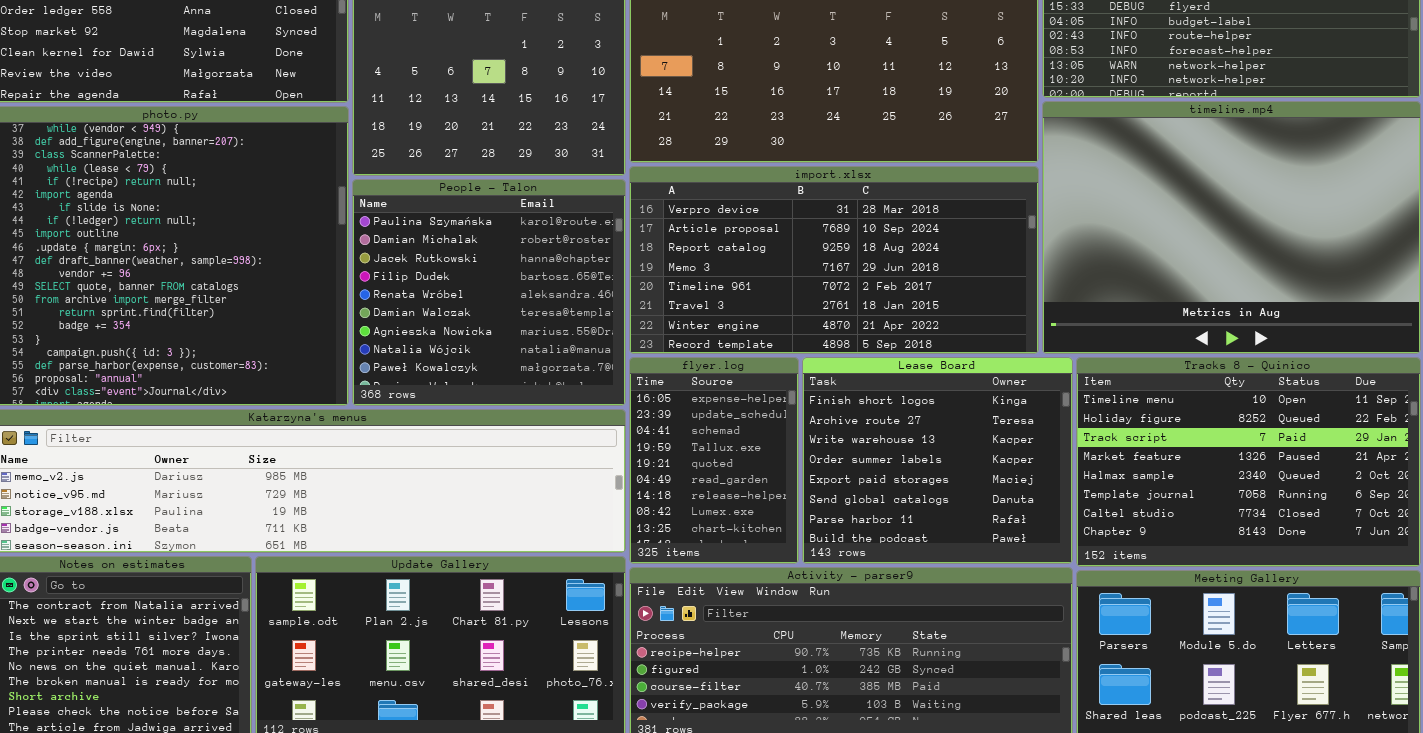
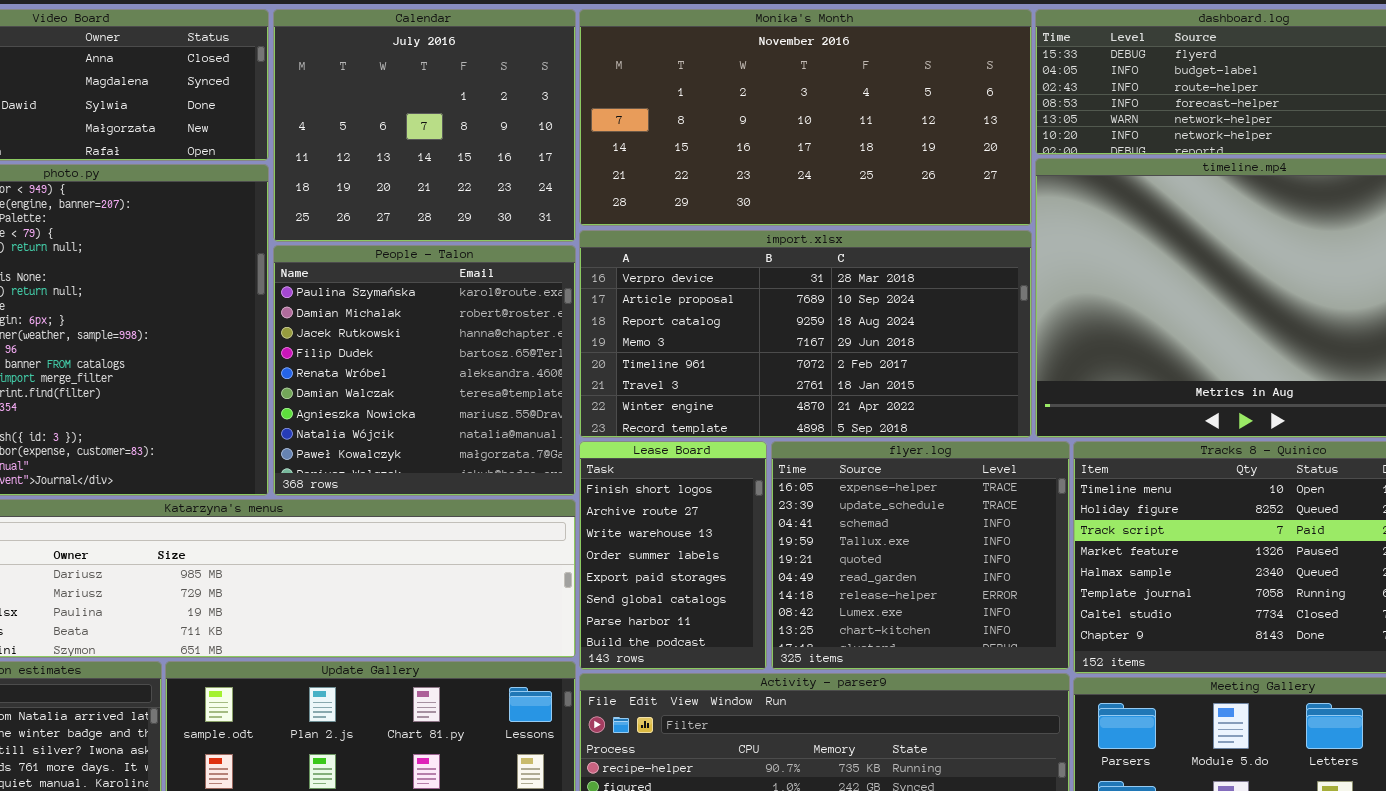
flyer.log: [629,357,799,564] -> [771,441,1070,670], moved, resized
Lease Board: [802,357,1073,564] -> [579,441,767,670], moved, resized

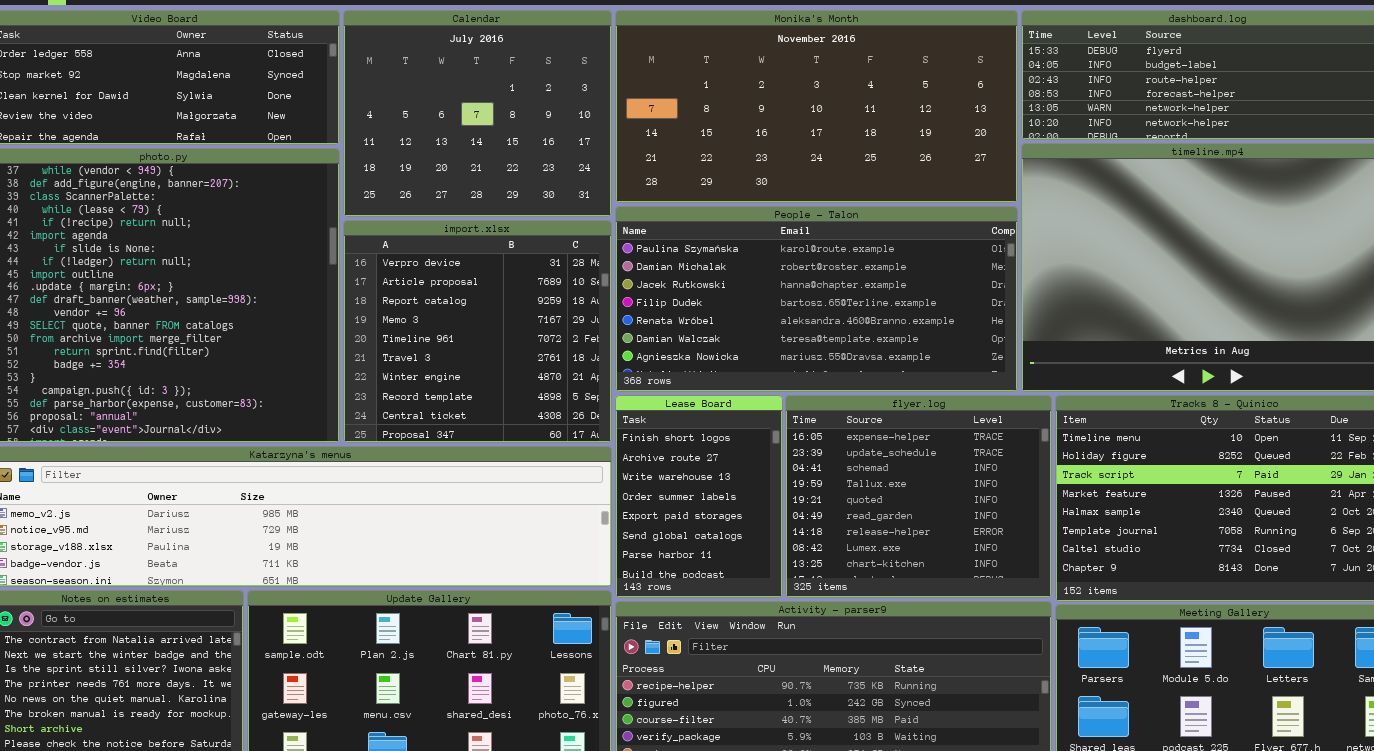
import.xlsx: [579,230,1032,438] -> [343,220,612,443], moved, resized
People - Talon: [273,245,576,496] -> [615,206,1018,392], moved, resized

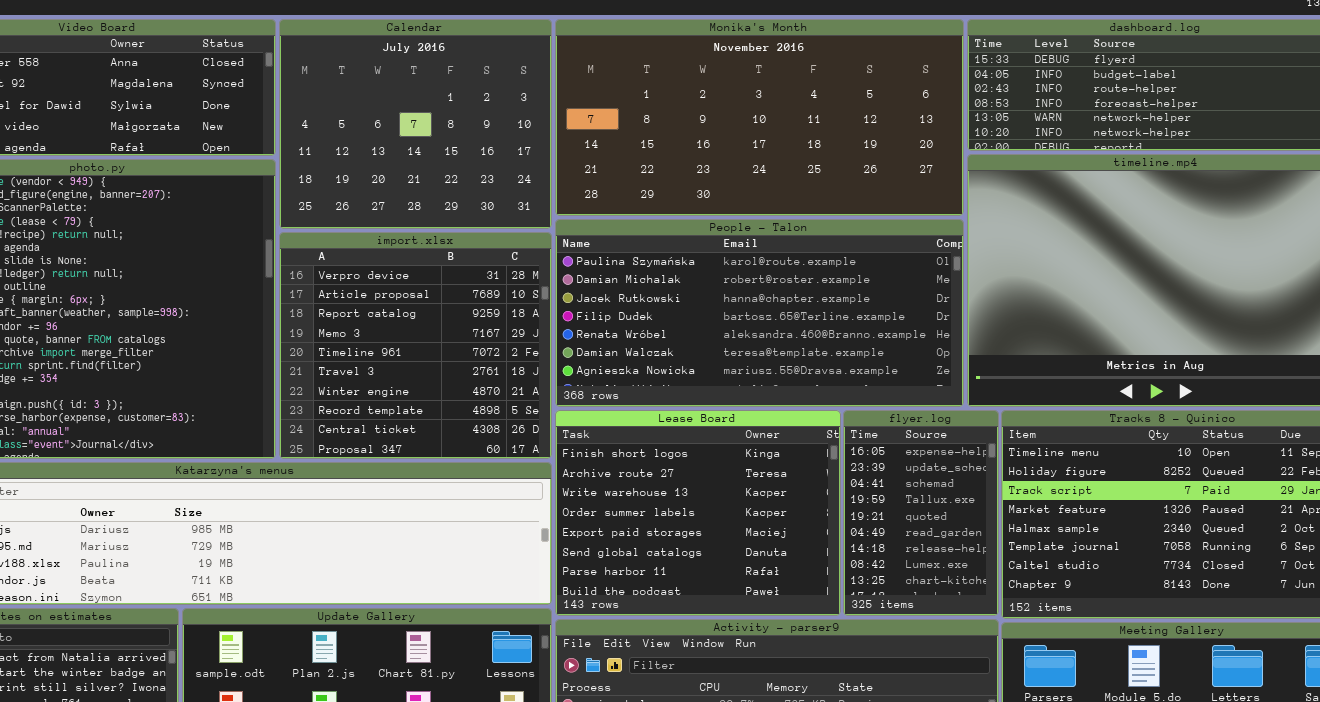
Lease Board: [615,395,783,598] -> [555,410,841,616], resized
flyer.log: [785,395,1052,598] -> [843,410,999,616], resized

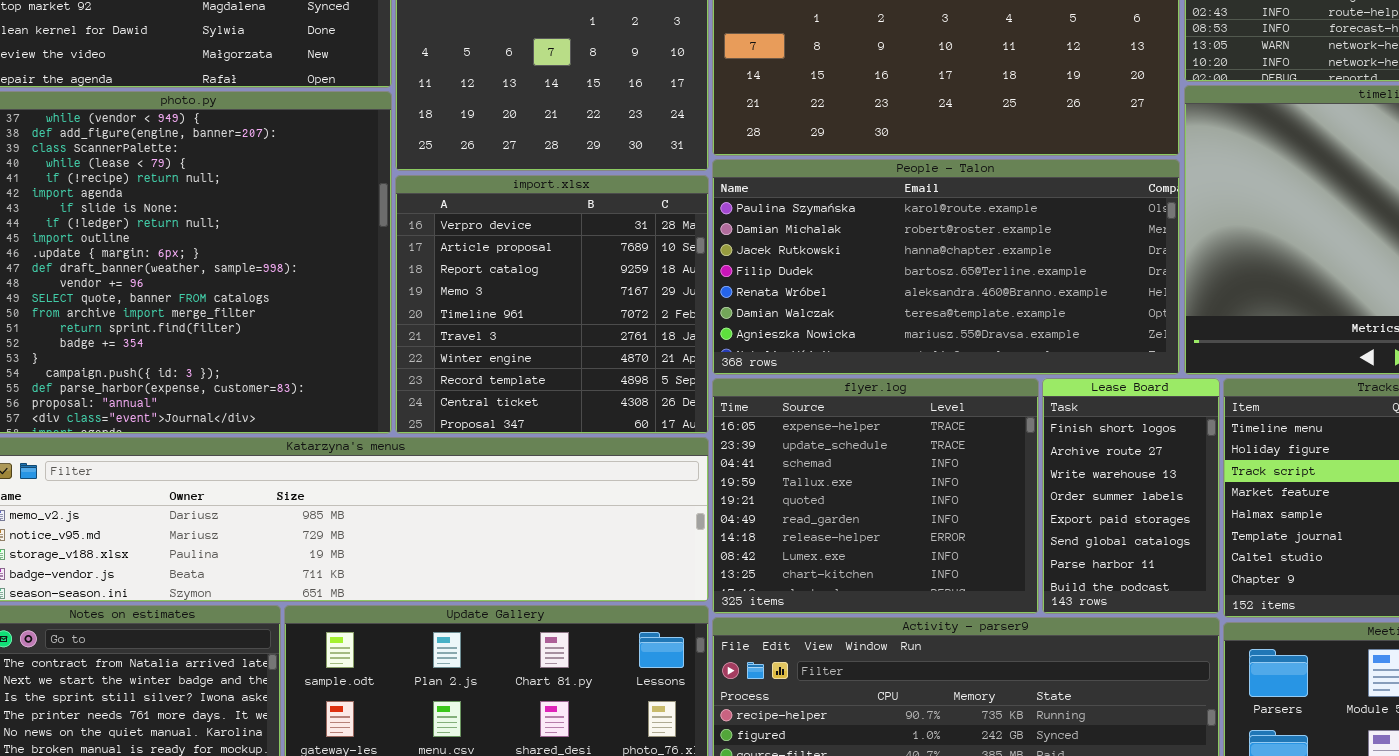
Lease Board: [555,410,841,616] -> [1042,378,1220,614], moved, resized
flyer.log: [843,410,999,616] -> [712,378,1039,614], moved, resized

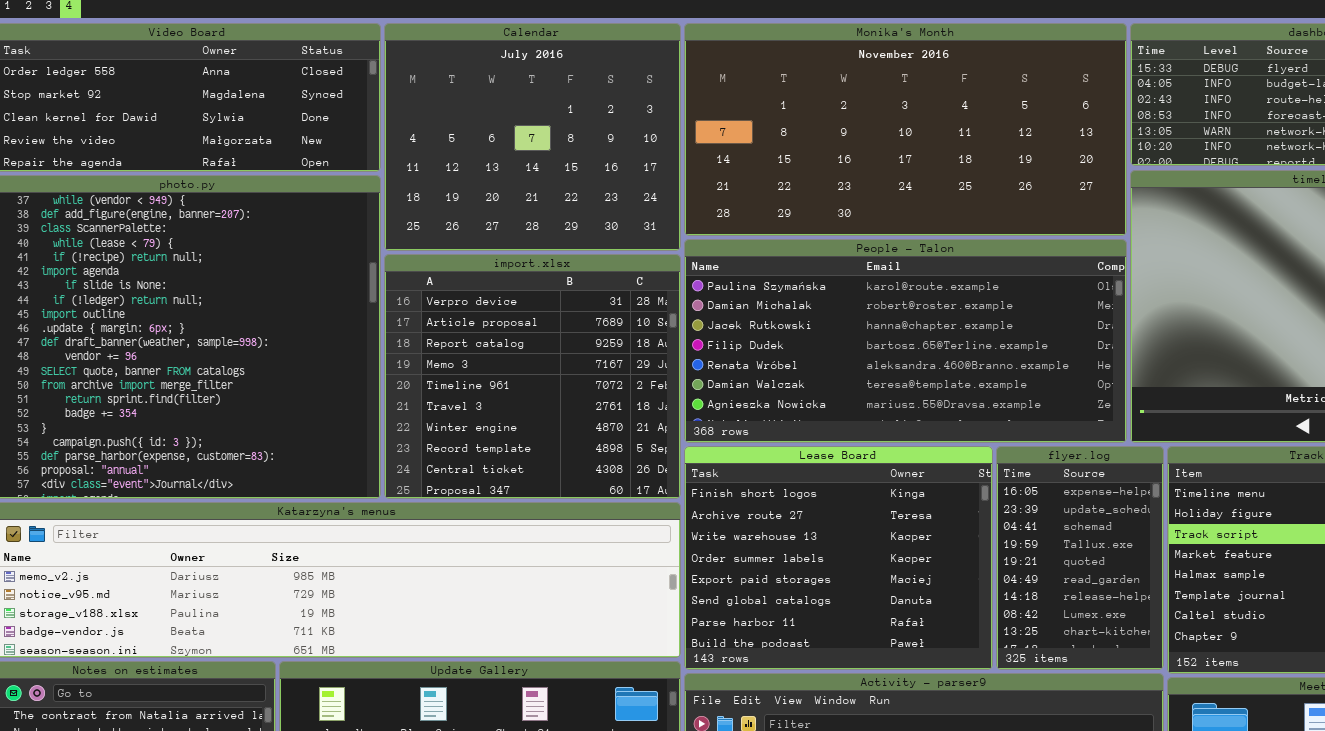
flyer.log: [712,378,1039,614] -> [996,446,1164,670], moved, resized
Lease Board: [1042,378,1220,614] -> [684,446,993,670], moved, resized

